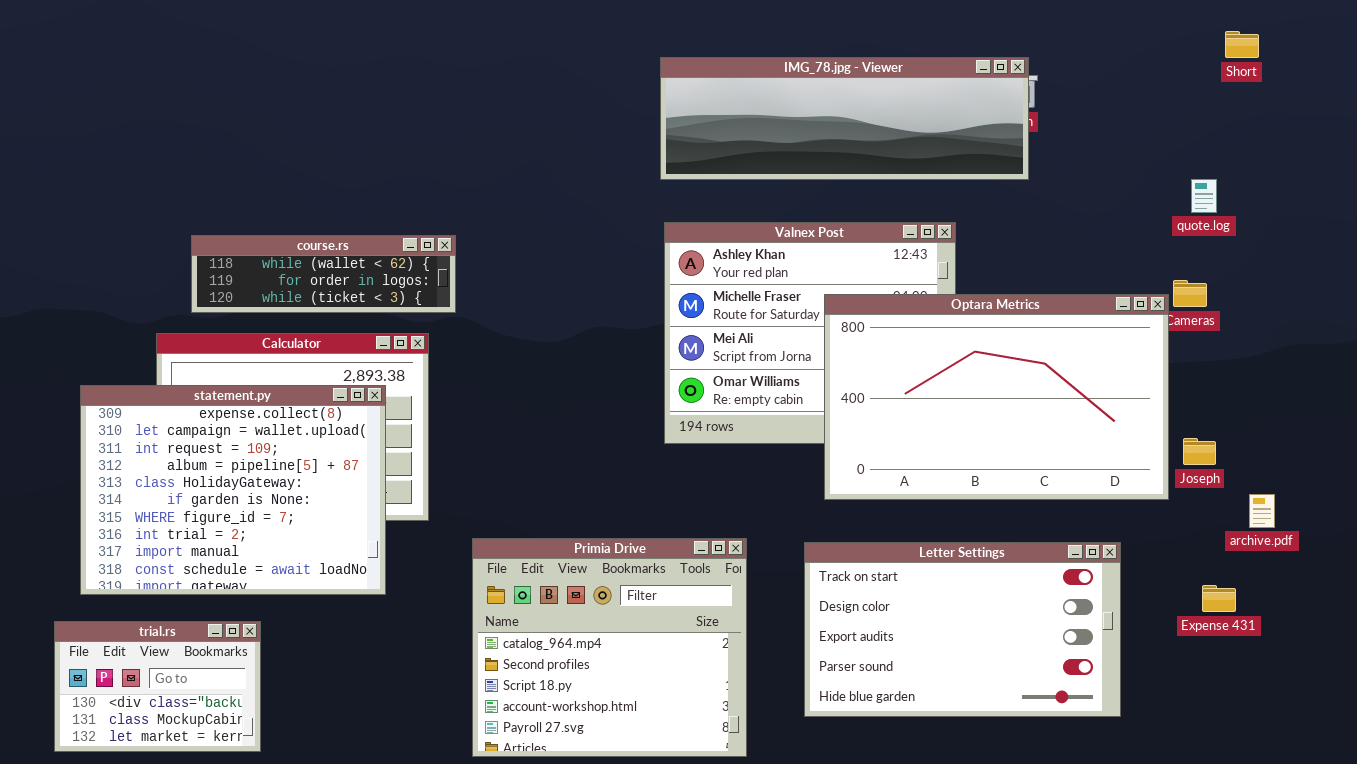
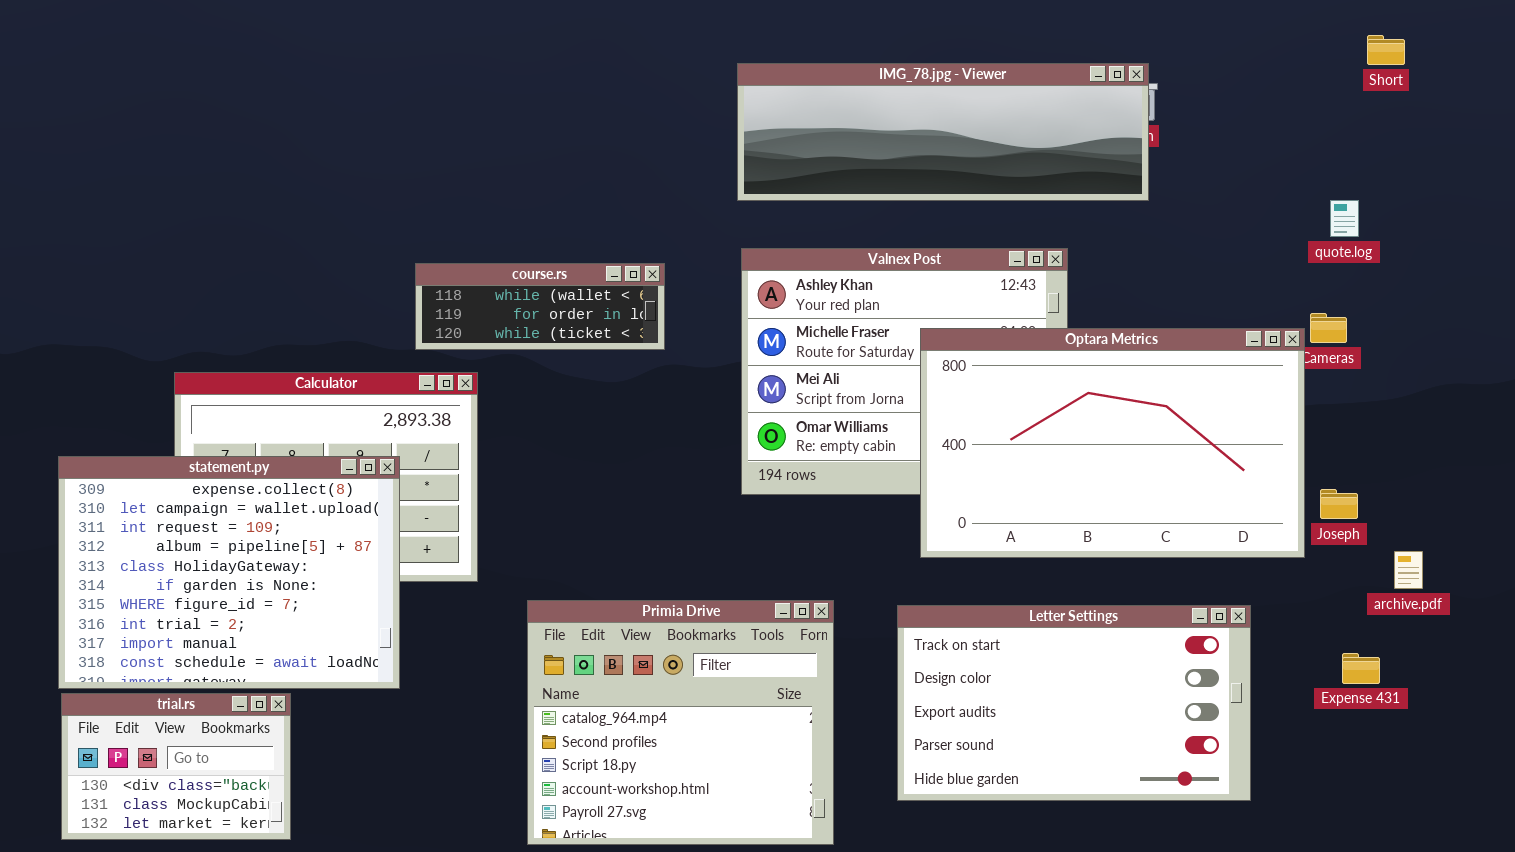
course.rs: [191,235,456,313] -> [415,263,665,350], moved, resized
statement.py: [80,385,386,595] -> [58,456,400,689], moved

